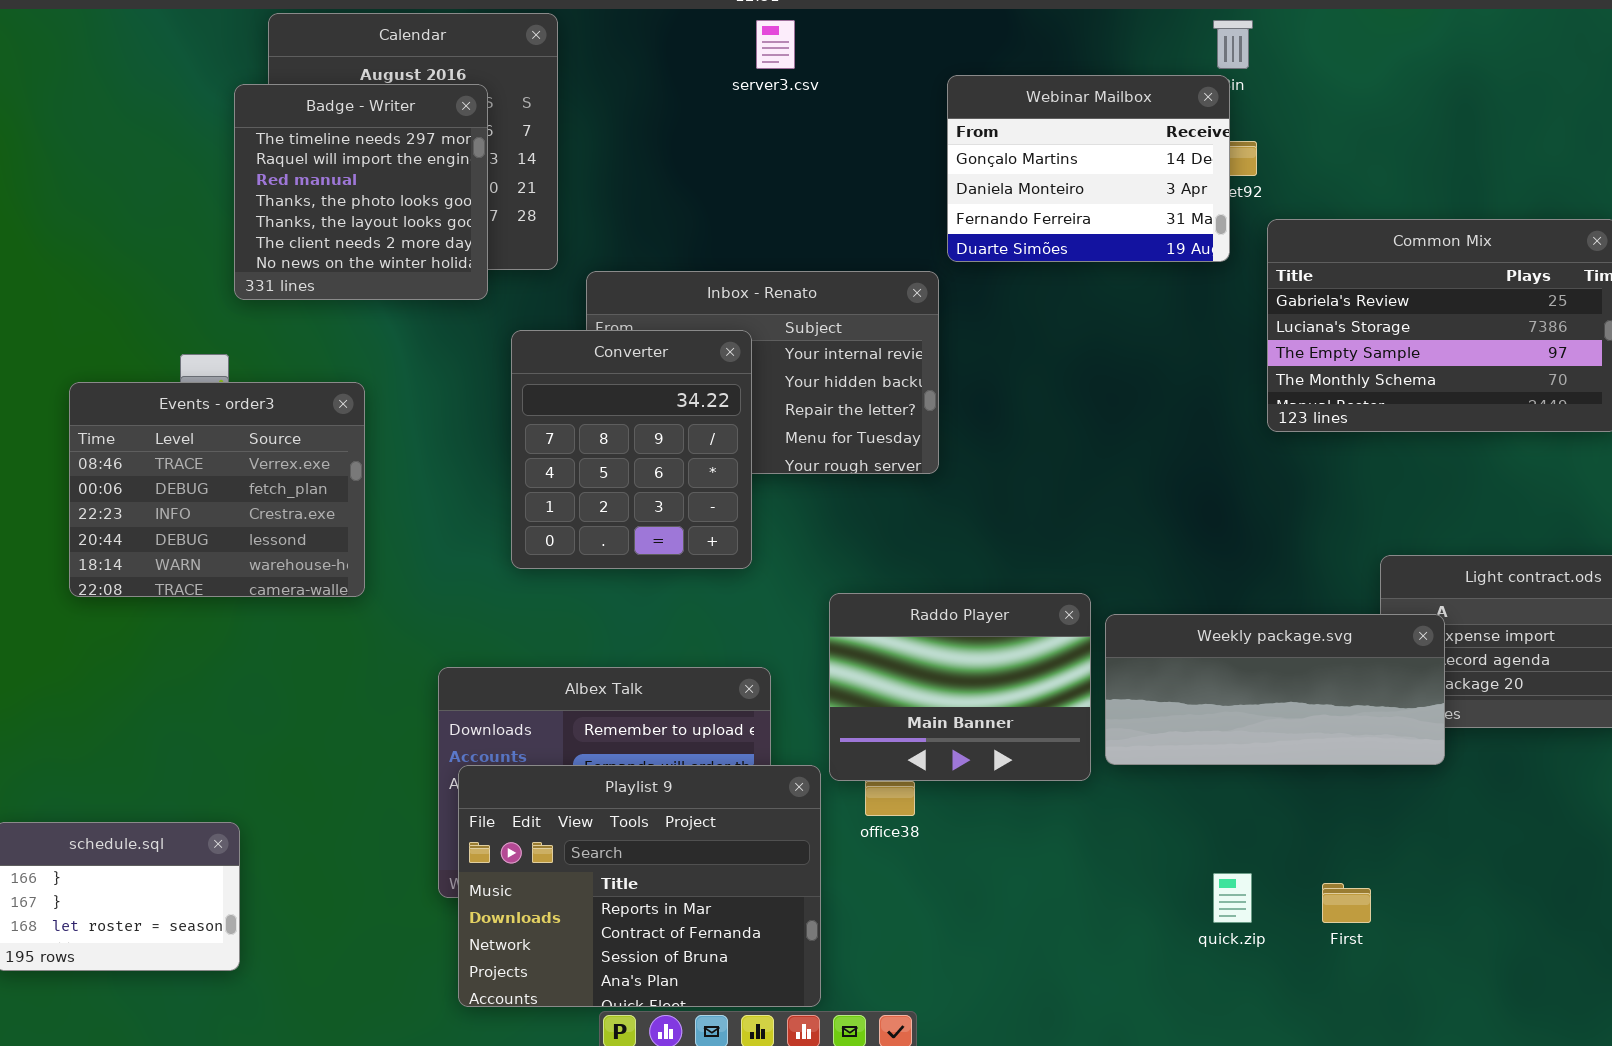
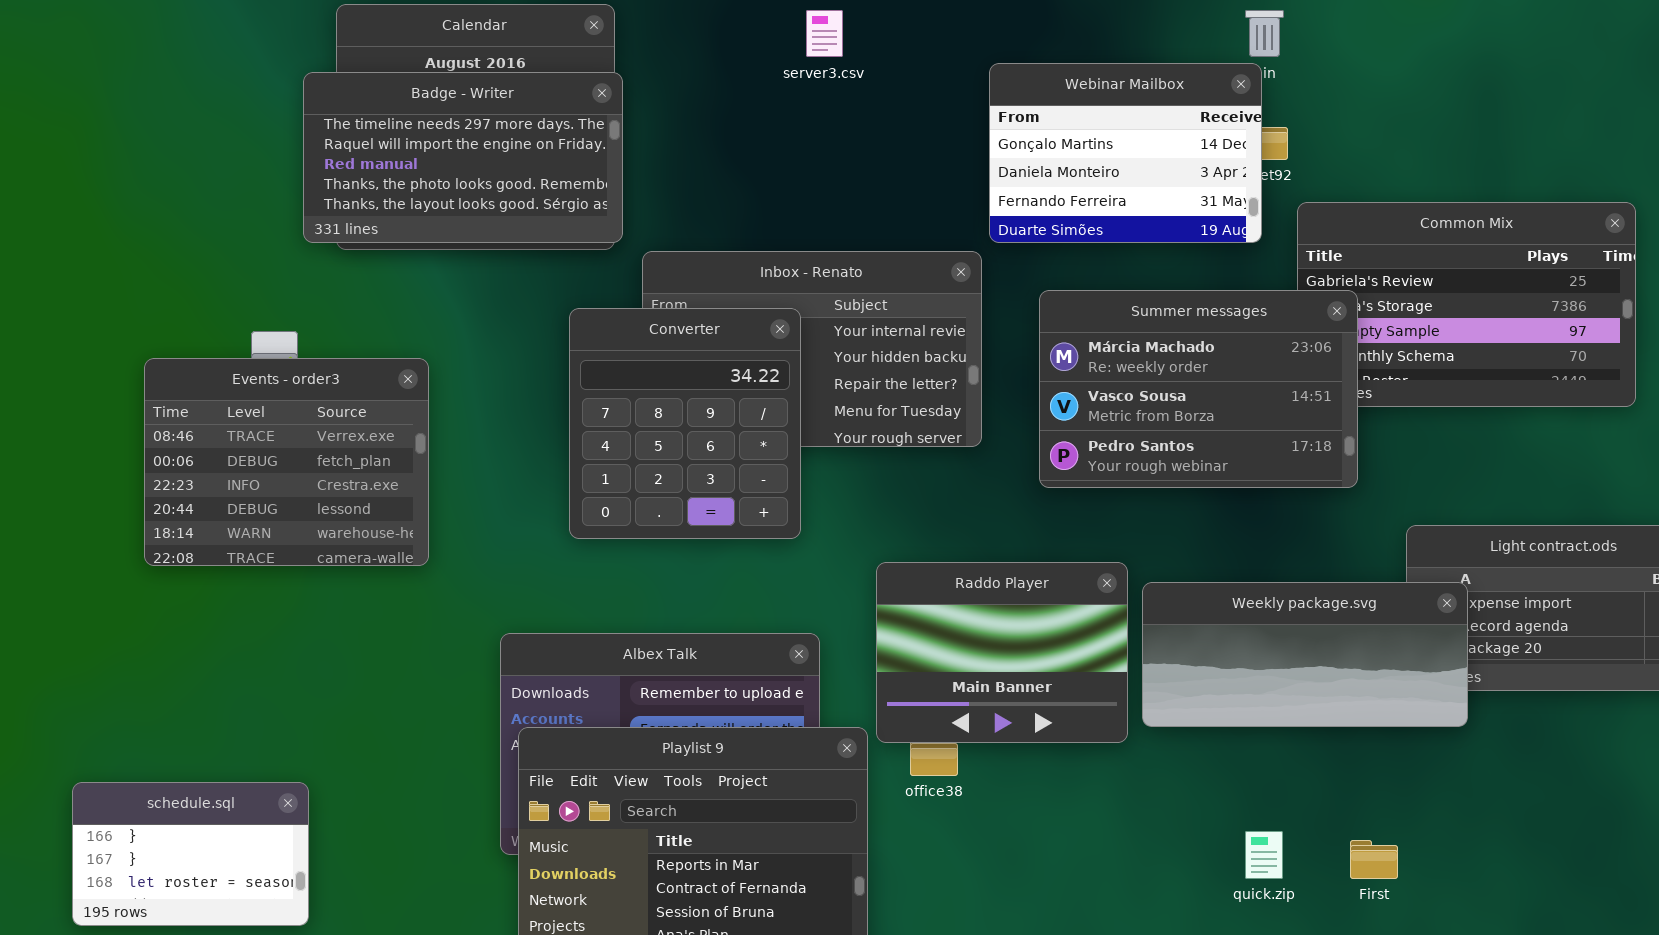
Badge - Writer: [234,84,488,300] -> [303,72,623,243], resized
Summer messages: none -> [1039,290,1358,488], opened

